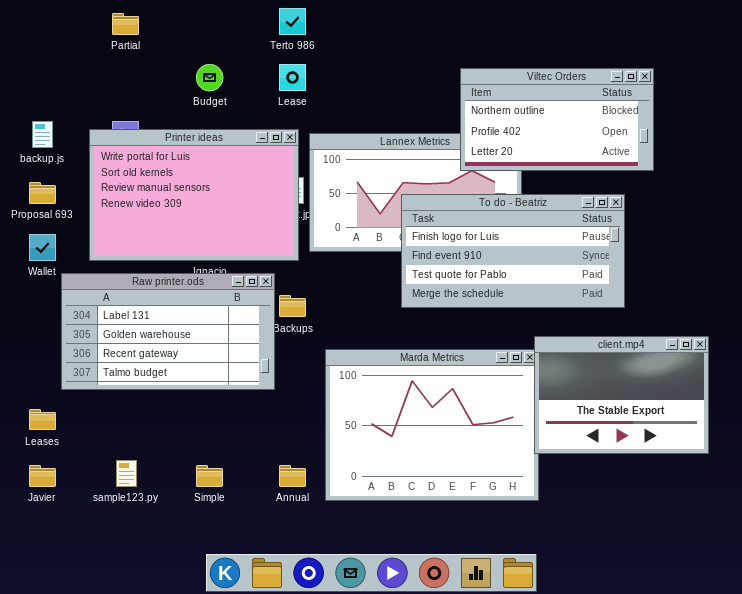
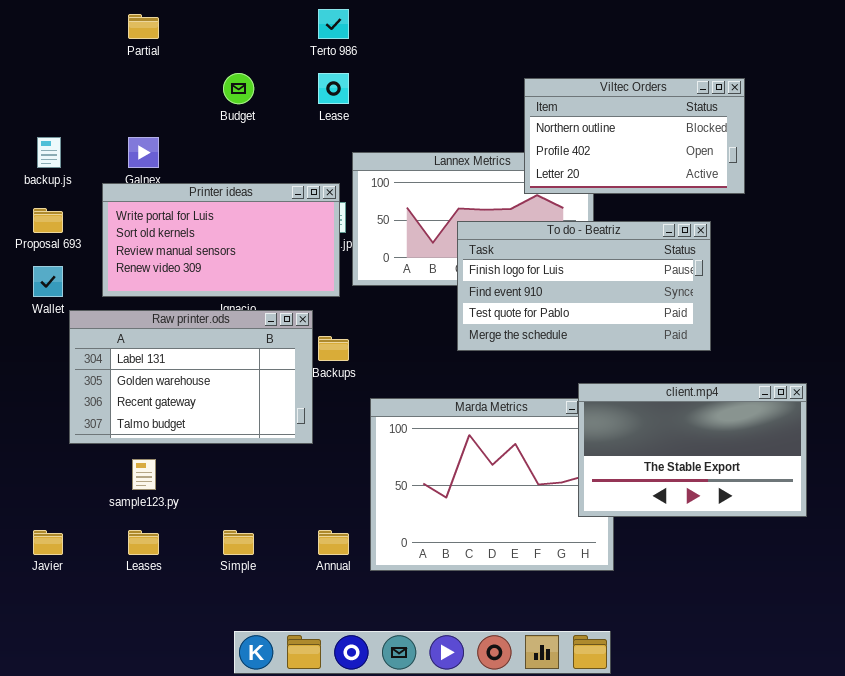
Printer ideas: [89,129,299,261] -> [102,183,340,297], resized
client.mp4: [534,336,709,454] -> [578,383,807,517], resized
Leases: [29,409,56,430] -> [128,530,159,555], moved
sample123.py: [116,460,137,487] -> [132,459,156,490], moved

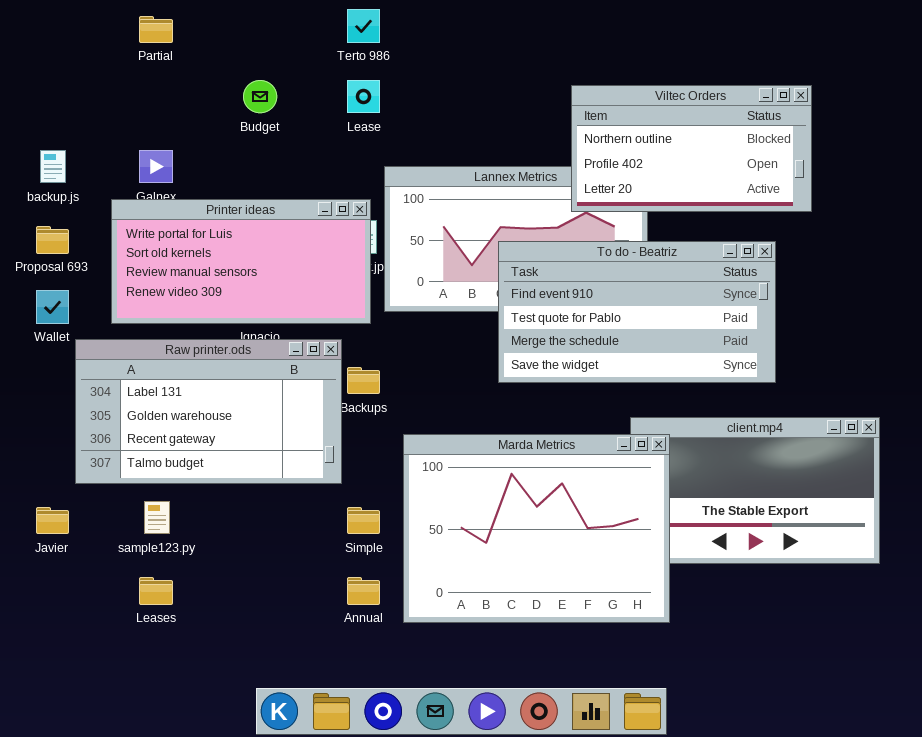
To do - Beatriz: [457,221,711,351] -> [498,241,776,383], scrolled down 1 row
Marda Metrics: [370,398,614,571] -> [403,434,670,623], raised
Javier: [33,530,63,555] -> [36,507,69,534], moved
Simple: [223,530,254,555] -> [347,507,380,534], moved

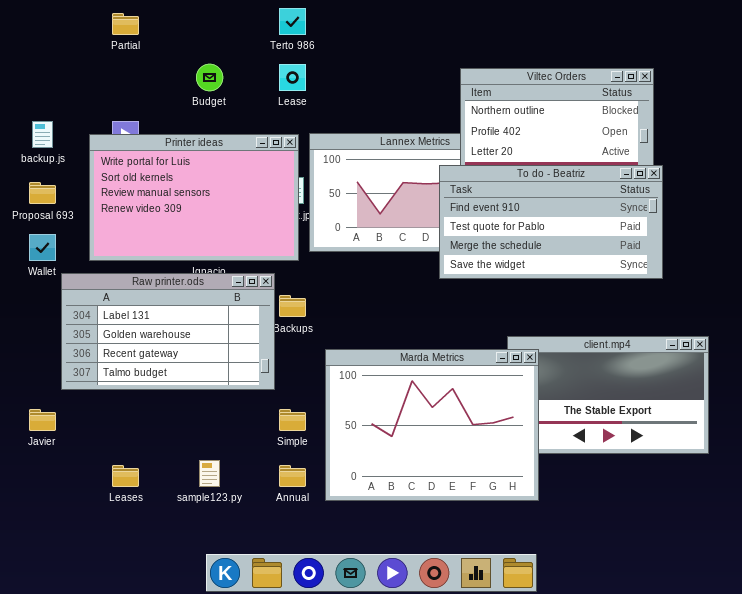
Printer ideas: [111,199,371,324] -> [89,134,299,261], resized
To do - Beatriz: [498,241,776,383] -> [439,165,663,279], moved
sample123.py: [144,501,170,534] -> [199,460,220,487], moved

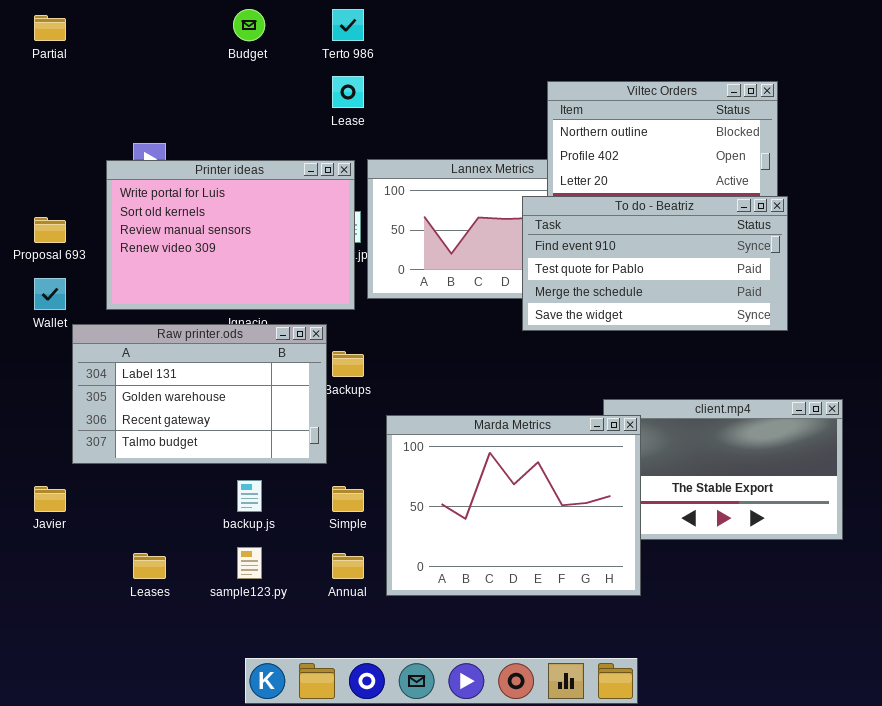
Partial: [112,13,139,35] -> [34,15,66,41], moved
Budget: [196,64,223,91] -> [233,9,265,41], moved
backup.js: [32,121,53,148] -> [237,480,262,512], moved

